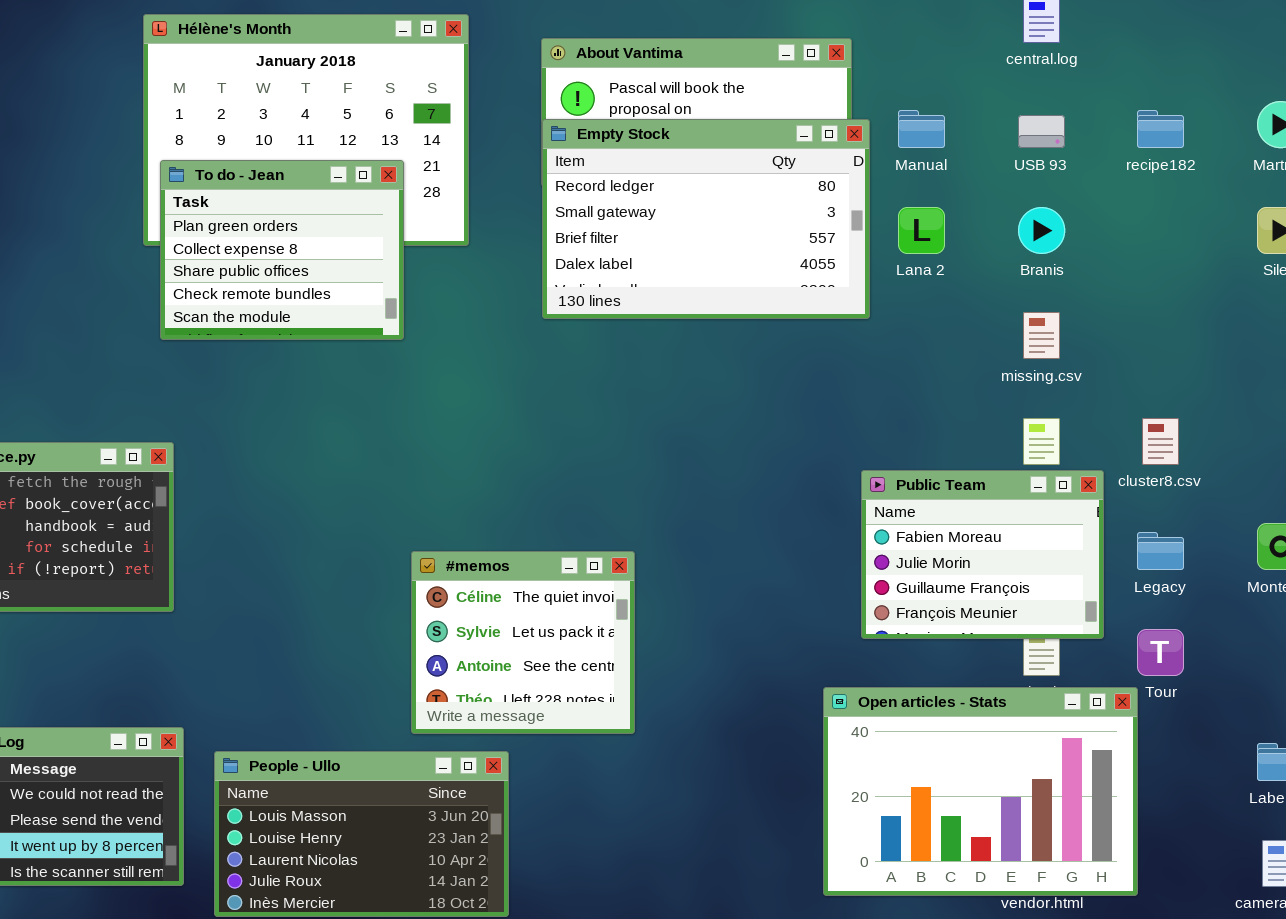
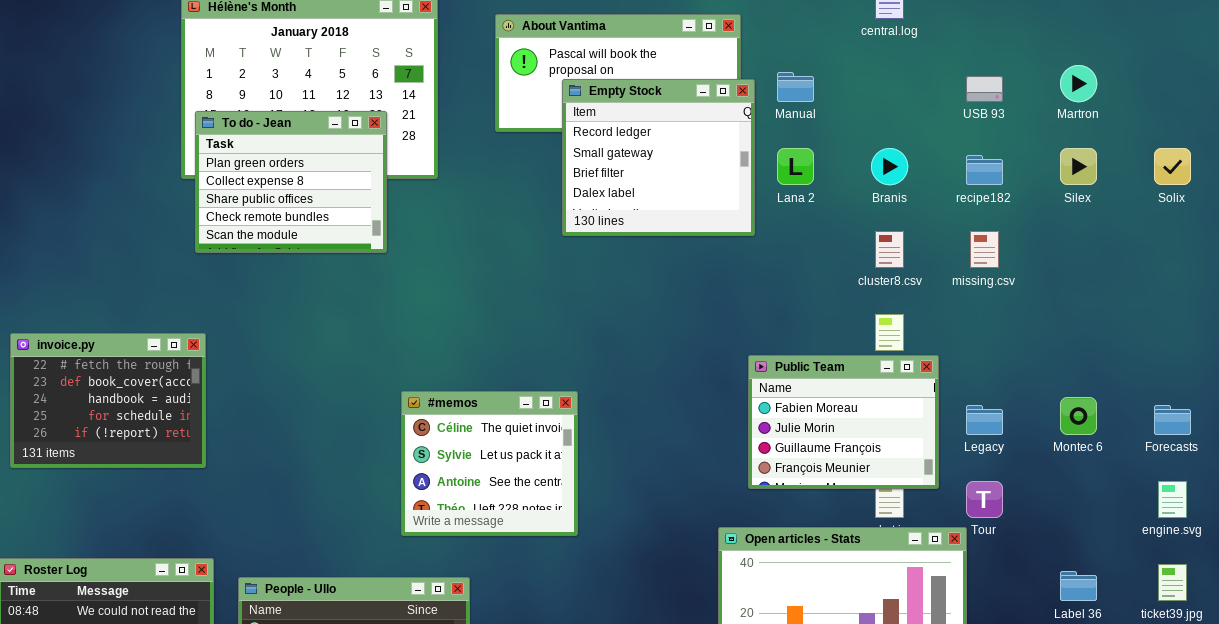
recipe182: [1137,110,1184,148] -> [966,155,1003,185], moved
USB 93: [1018,115,1065,148] -> [966,76,1003,102], moved
Empty Stock: [542,119,870,319] -> [562,79,755,236], resized
missing.csv: [1023,312,1060,359] -> [970,231,999,268], moved
cluster8.csv: [1142,418,1179,465] -> [875,231,904,268], moved
#memos: [411,551,635,734] -> [401,391,578,536], moved

